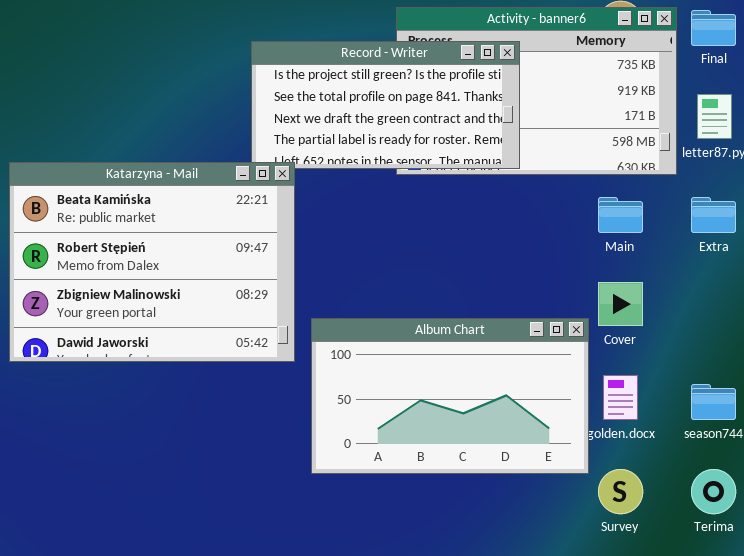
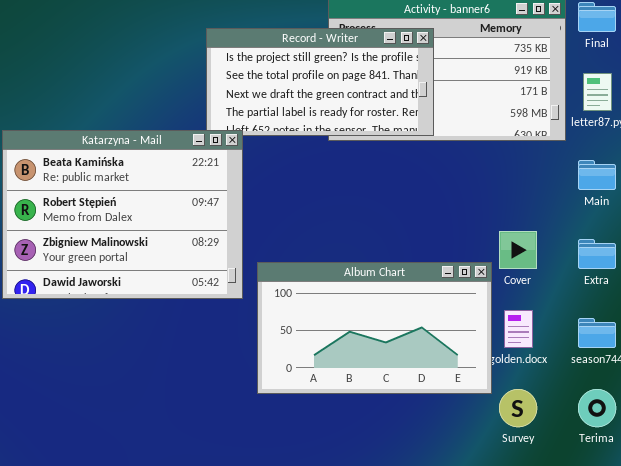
Main: [598,197,643,233] -> [578,160,616,190], moved
Extra: [691,197,736,233] -> [578,239,616,269], moved

